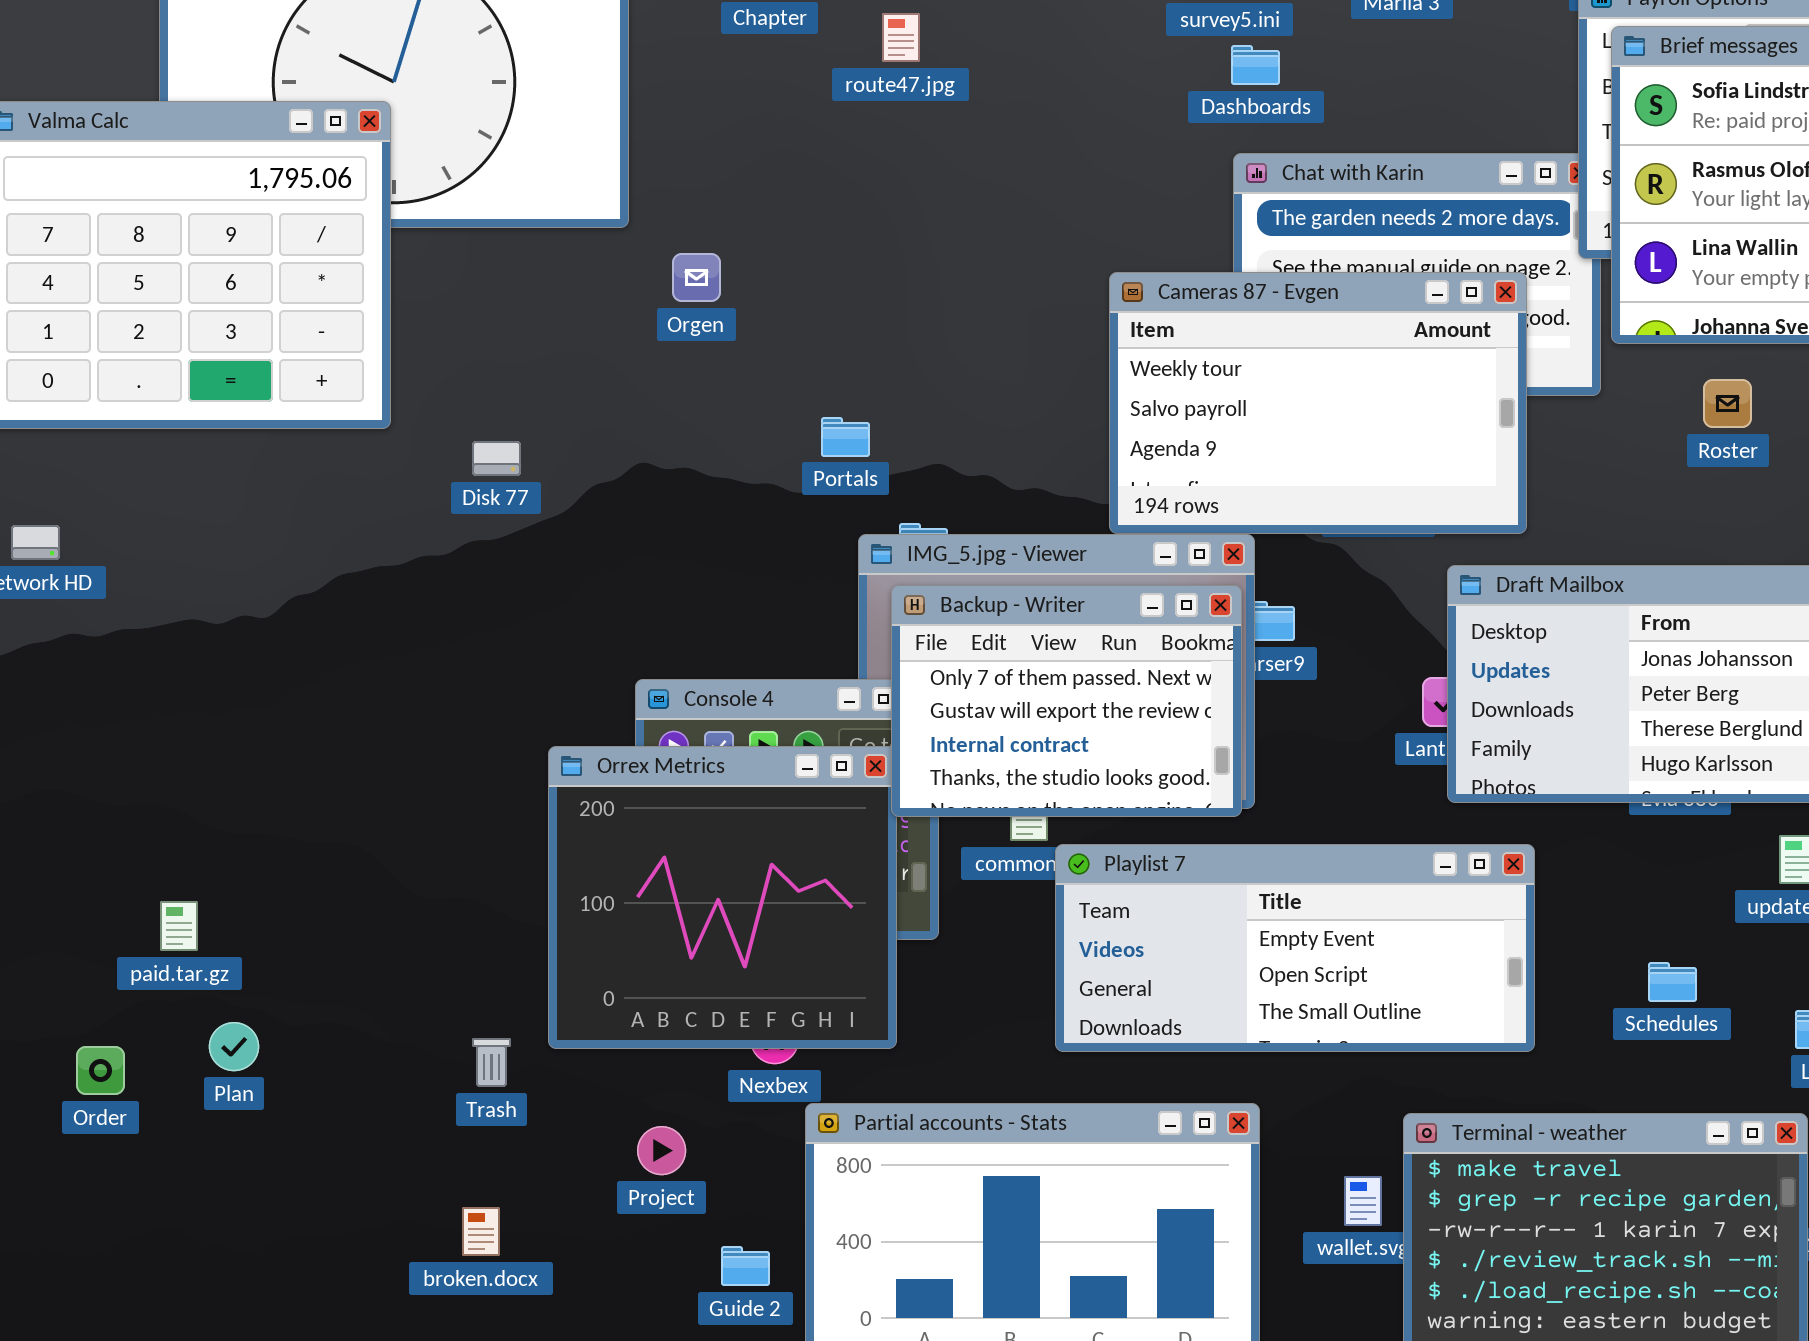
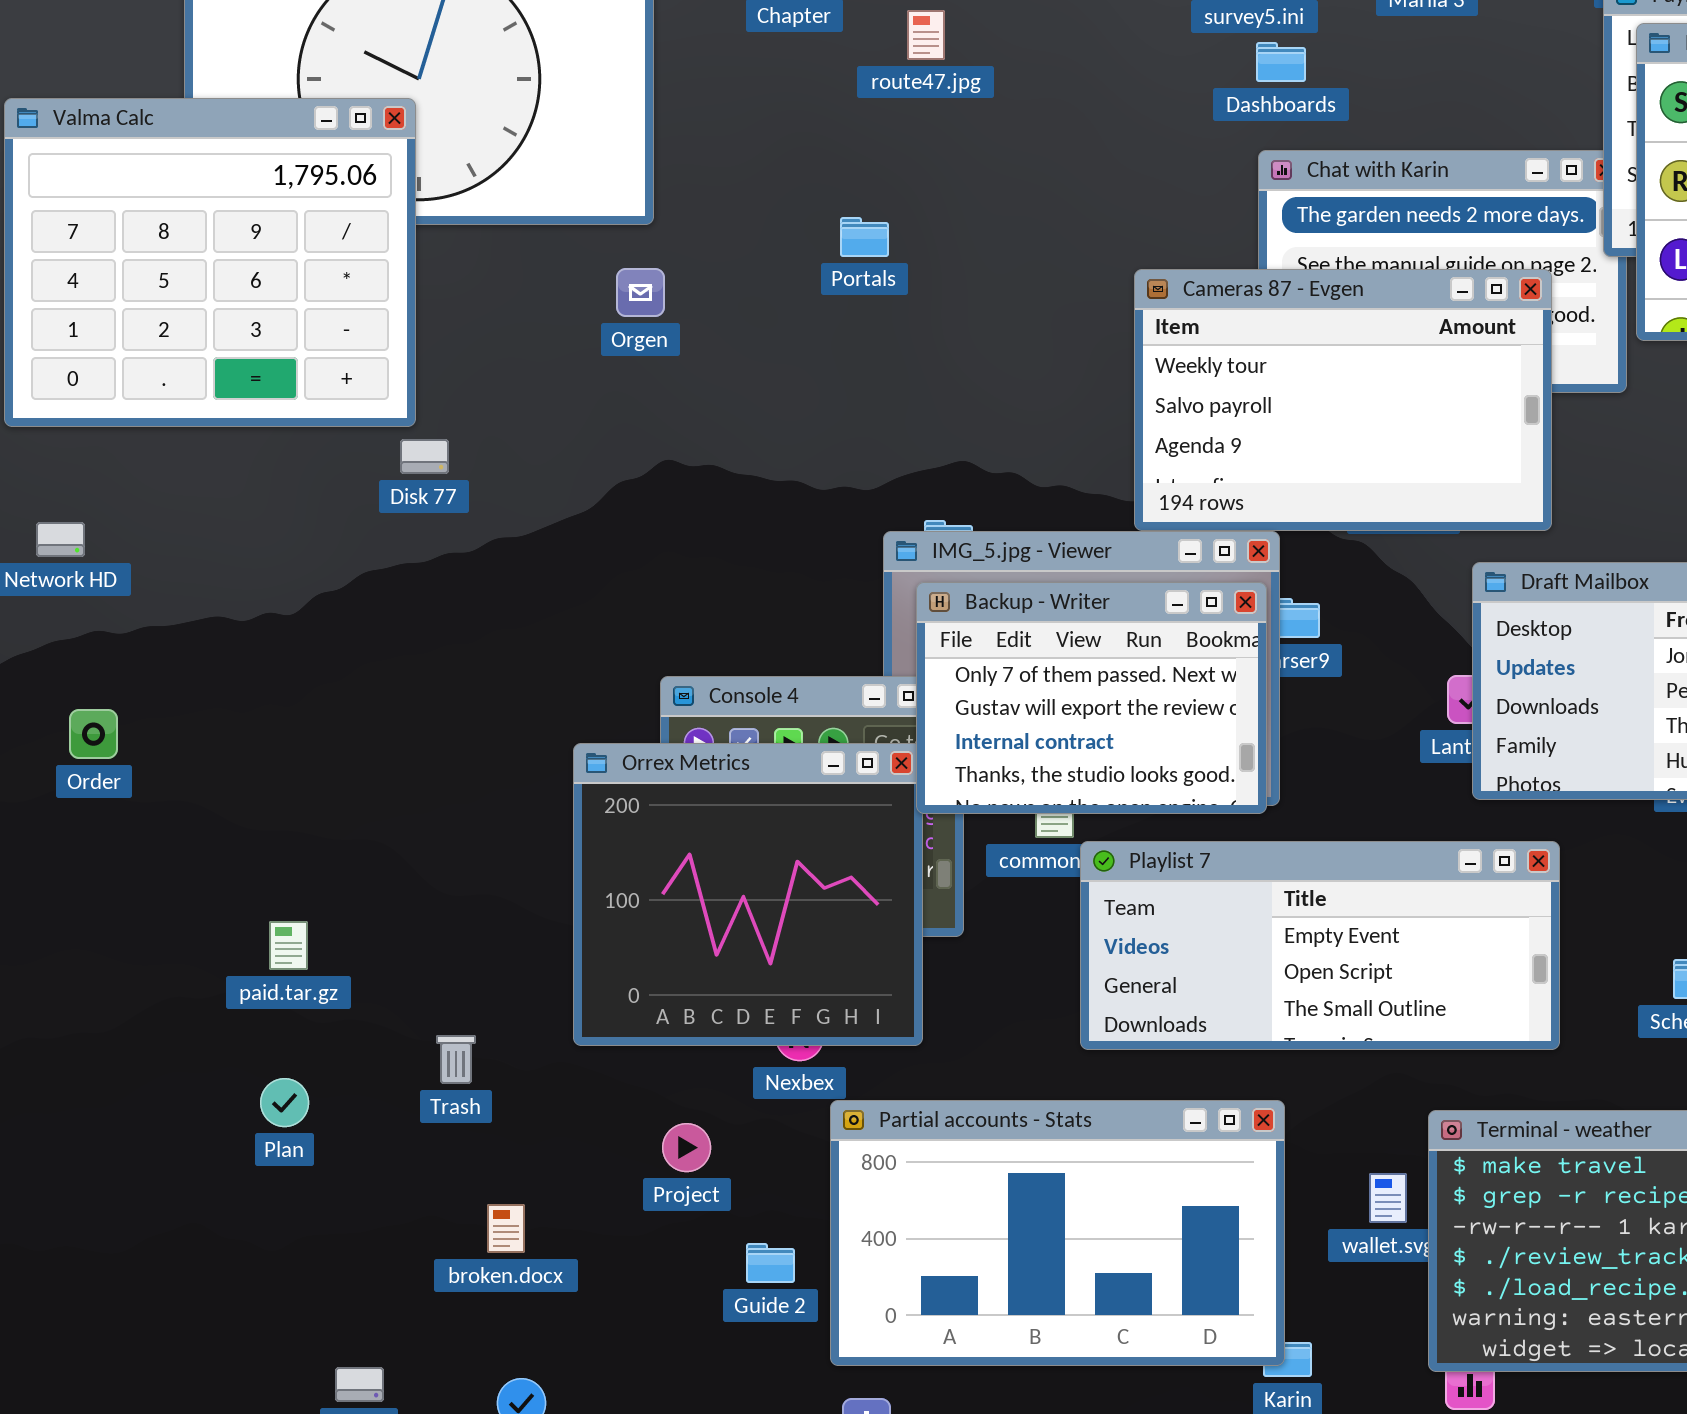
Orgen: [672,253,721,302] -> [616,268,665,317], moved
Portals: [821,417,870,457] -> [840,217,889,257], moved
Disk 77: [472,441,521,476] -> [400,439,449,474], moved
paid.tar.gz: [160,901,198,951] -> [269,921,308,970], moved
Plan: [209,1022,259,1071] -> [260,1078,309,1127], moved
Trash: [472,1038,511,1087] -> [436,1035,476,1084], moved
Order: [76,1046,125,1095] -> [69,709,118,759], moved

